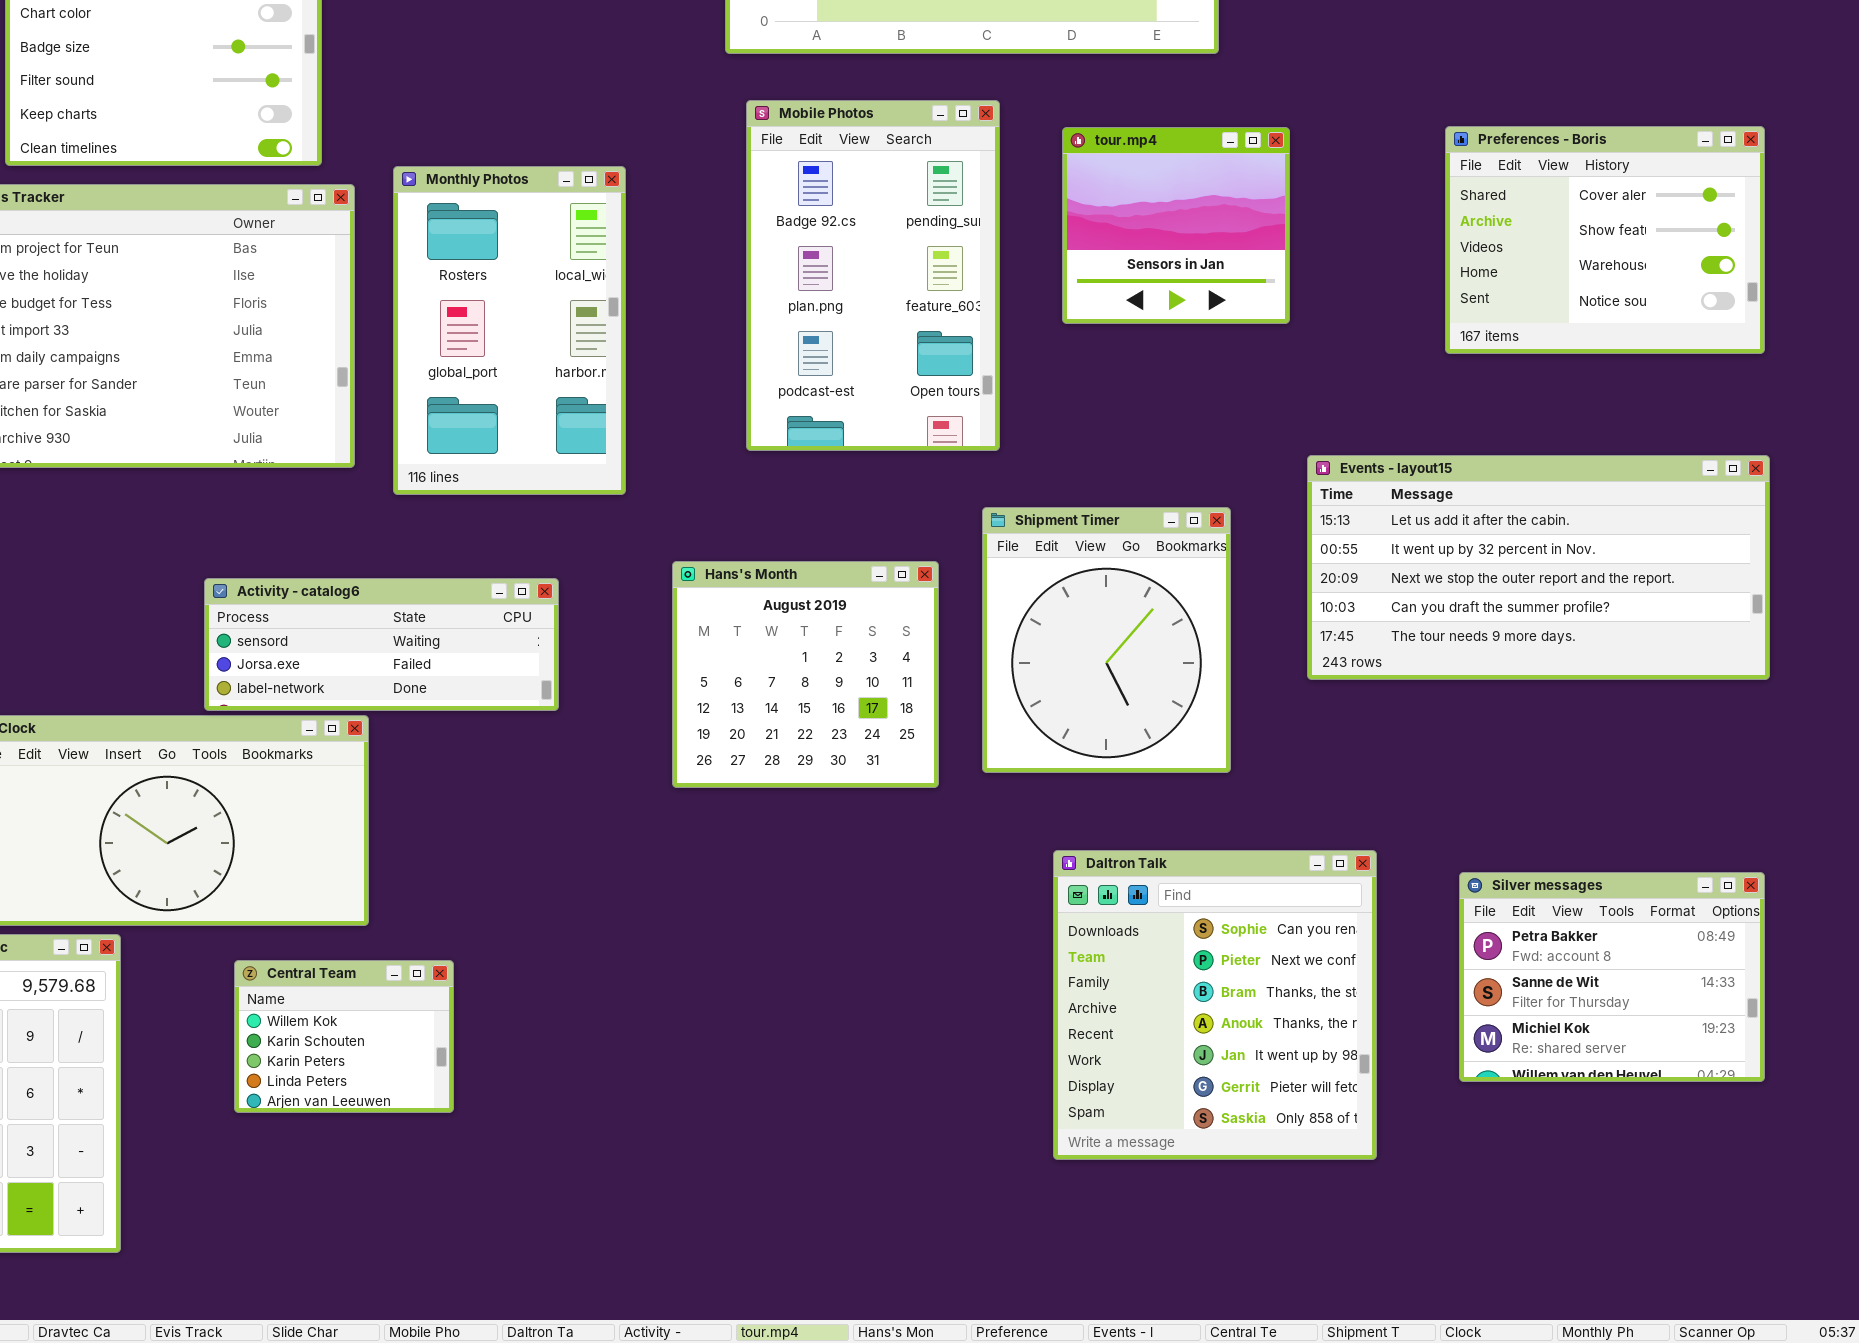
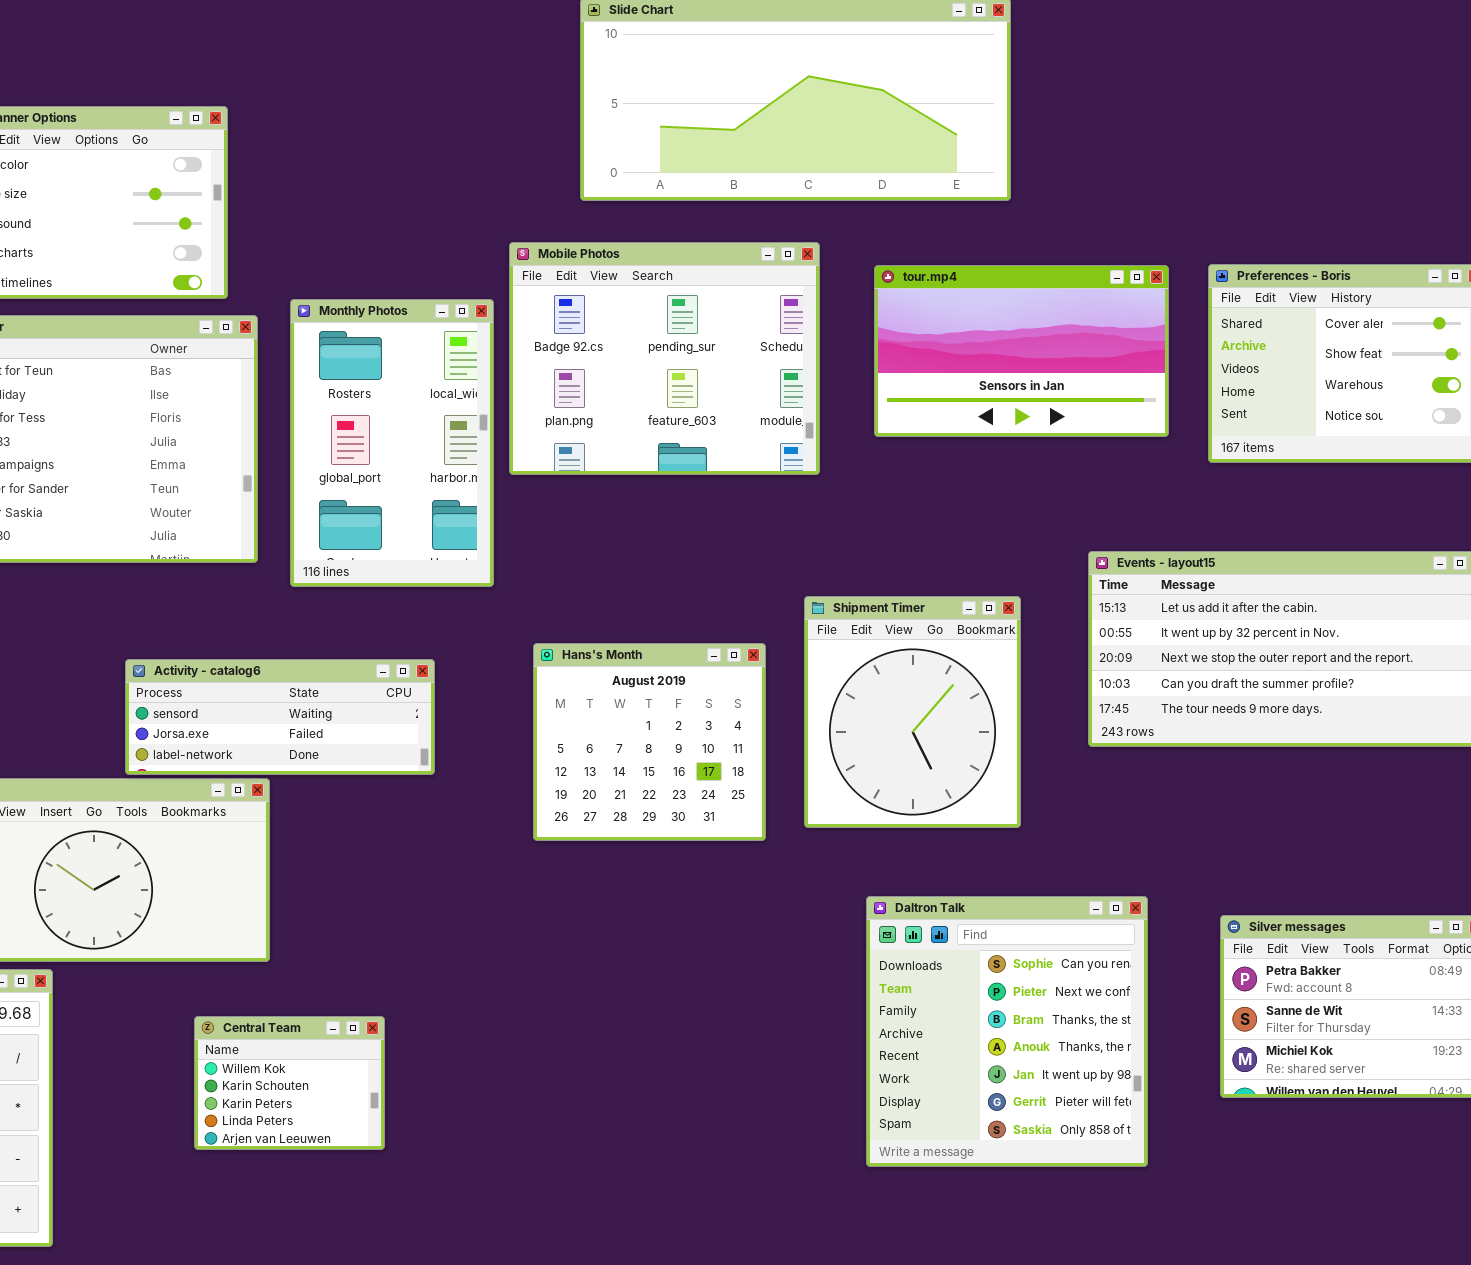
Mobile Photos: [746,100,1000,451] -> [509,242,820,475], resized
tour.mp4: [1062,127,1290,324] -> [874,265,1169,437], resized
Central Team: [234,960,454,1113] -> [194,1016,385,1150], moved

